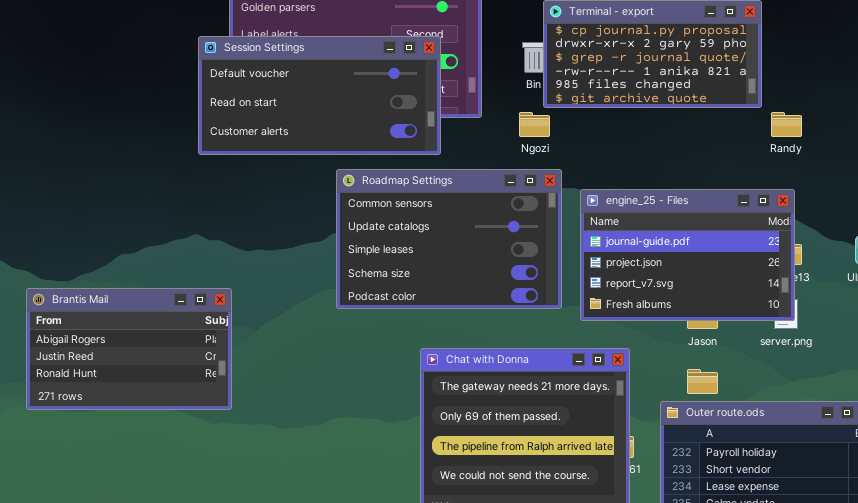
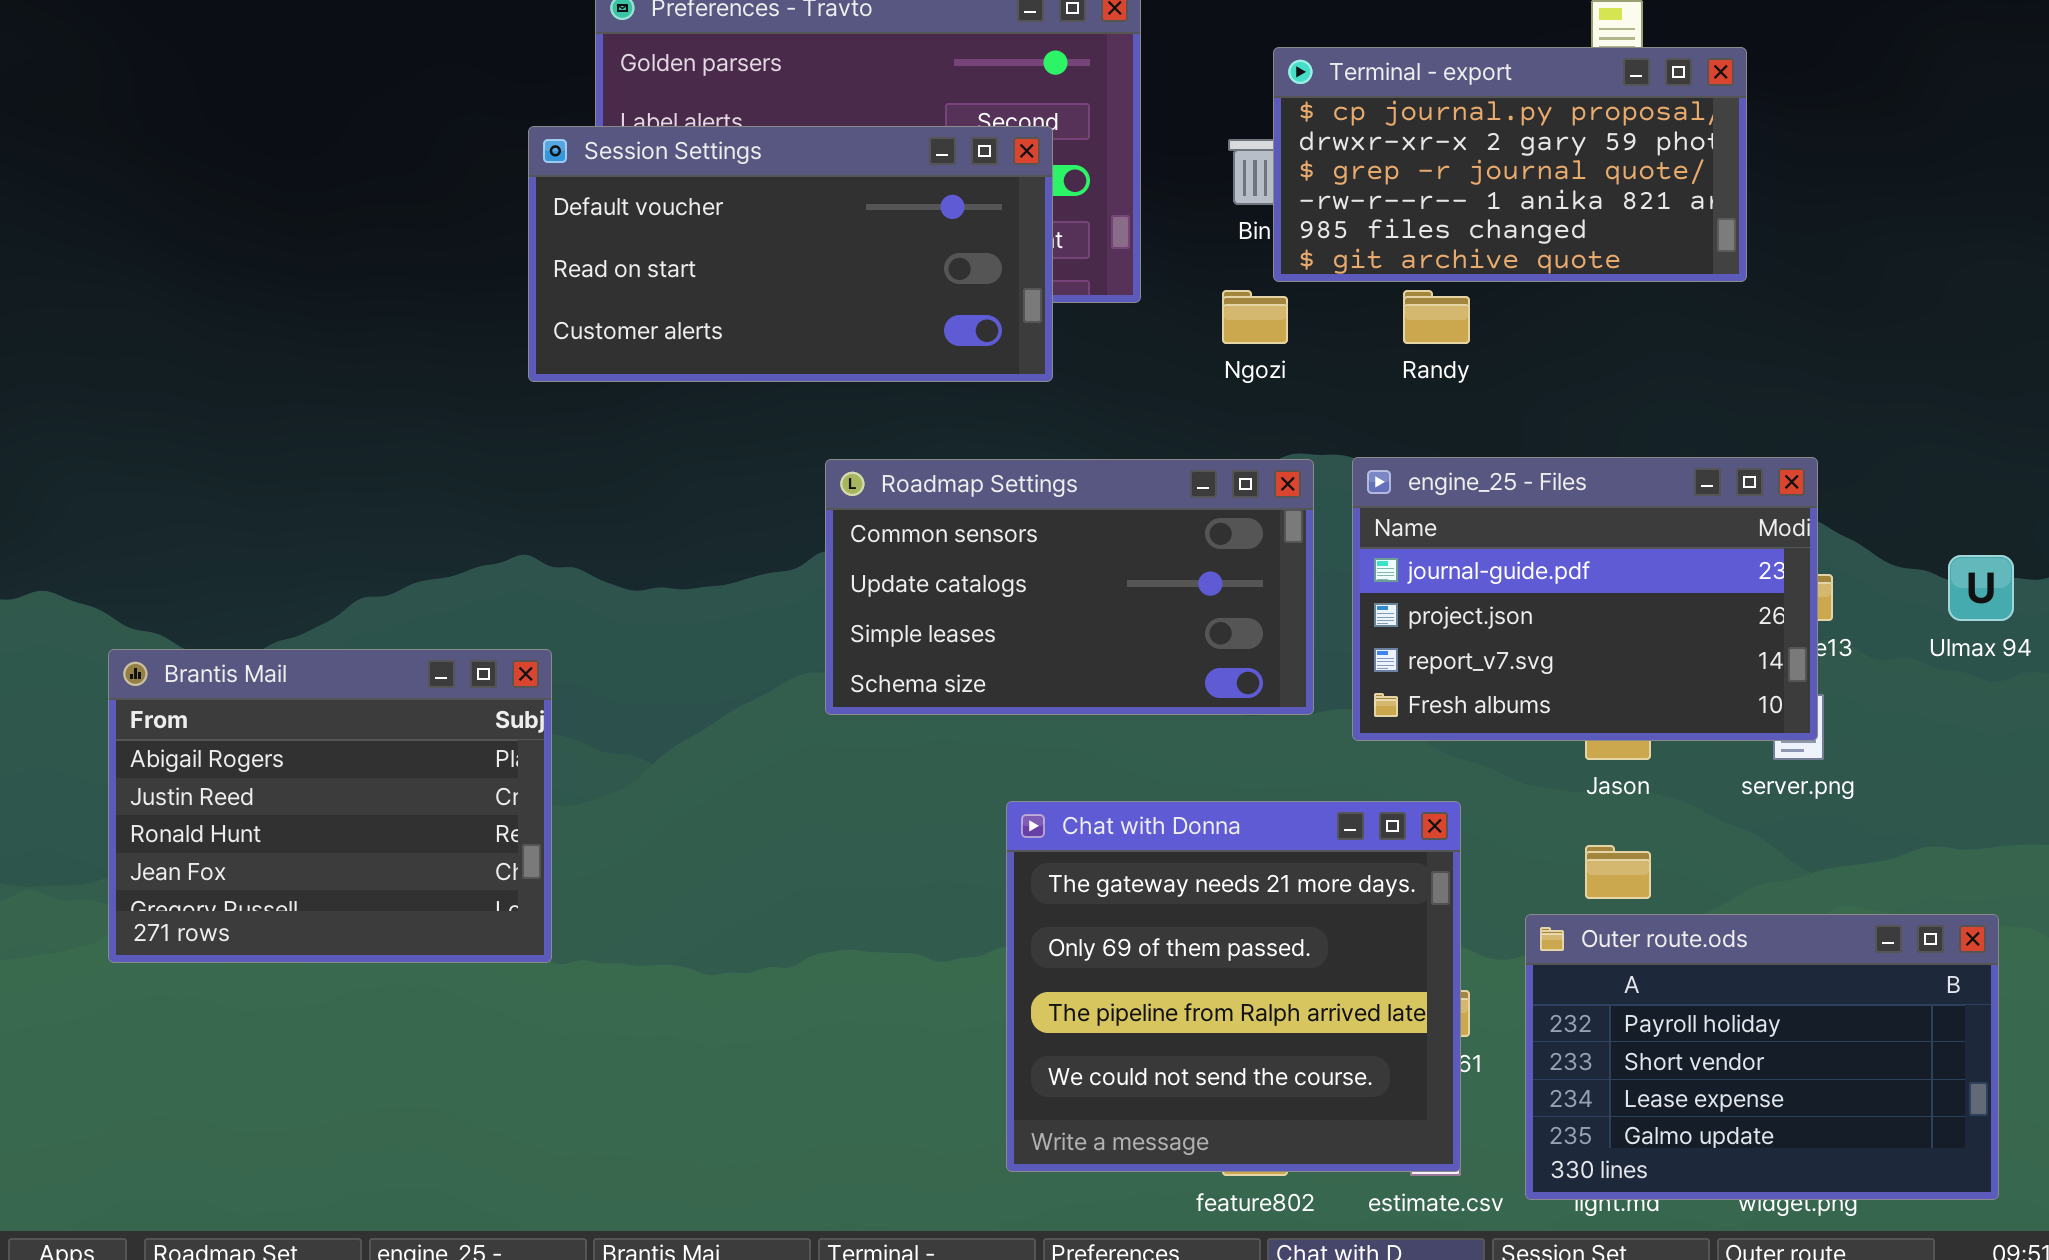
Randy: [771,112,802,137] -> [1403,290,1470,344], moved
Roadmap Settings: [336,169,562,309] -> [825,459,1314,715], resized
Brantis Mail: [26,288,232,410] -> [108,649,552,963], moved, resized

